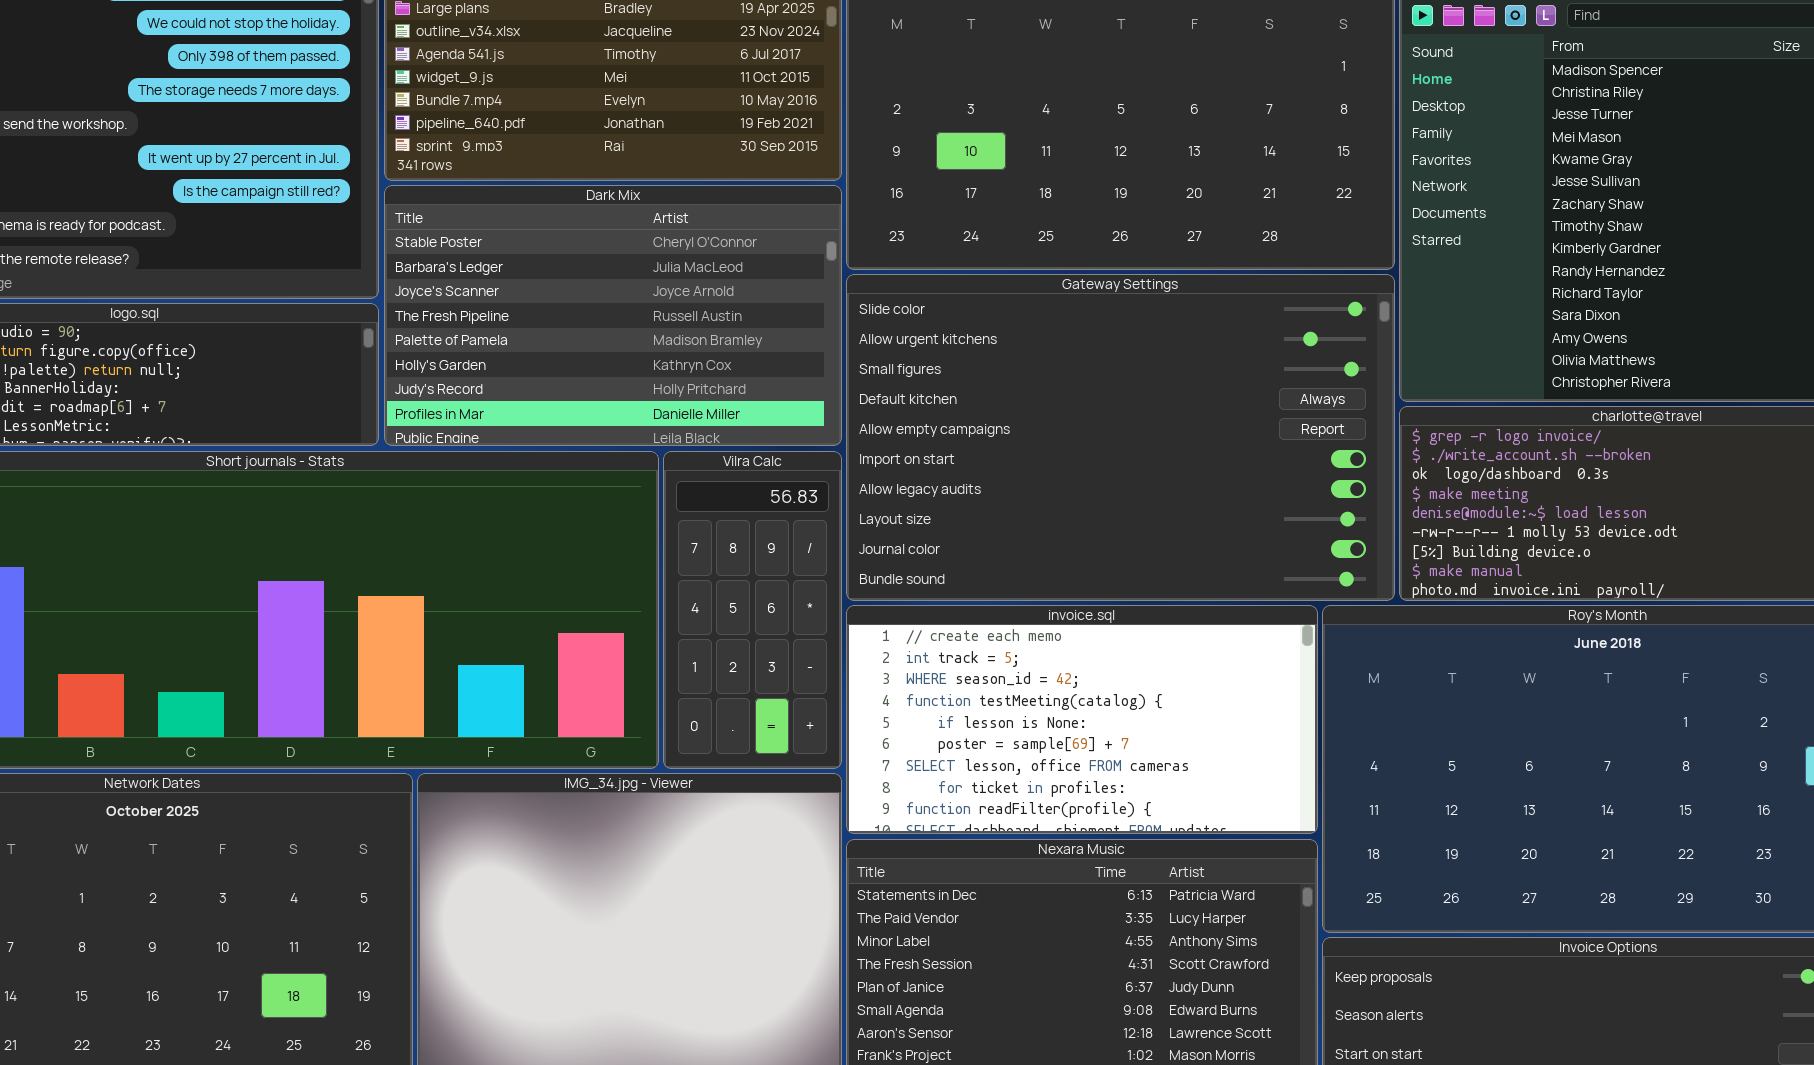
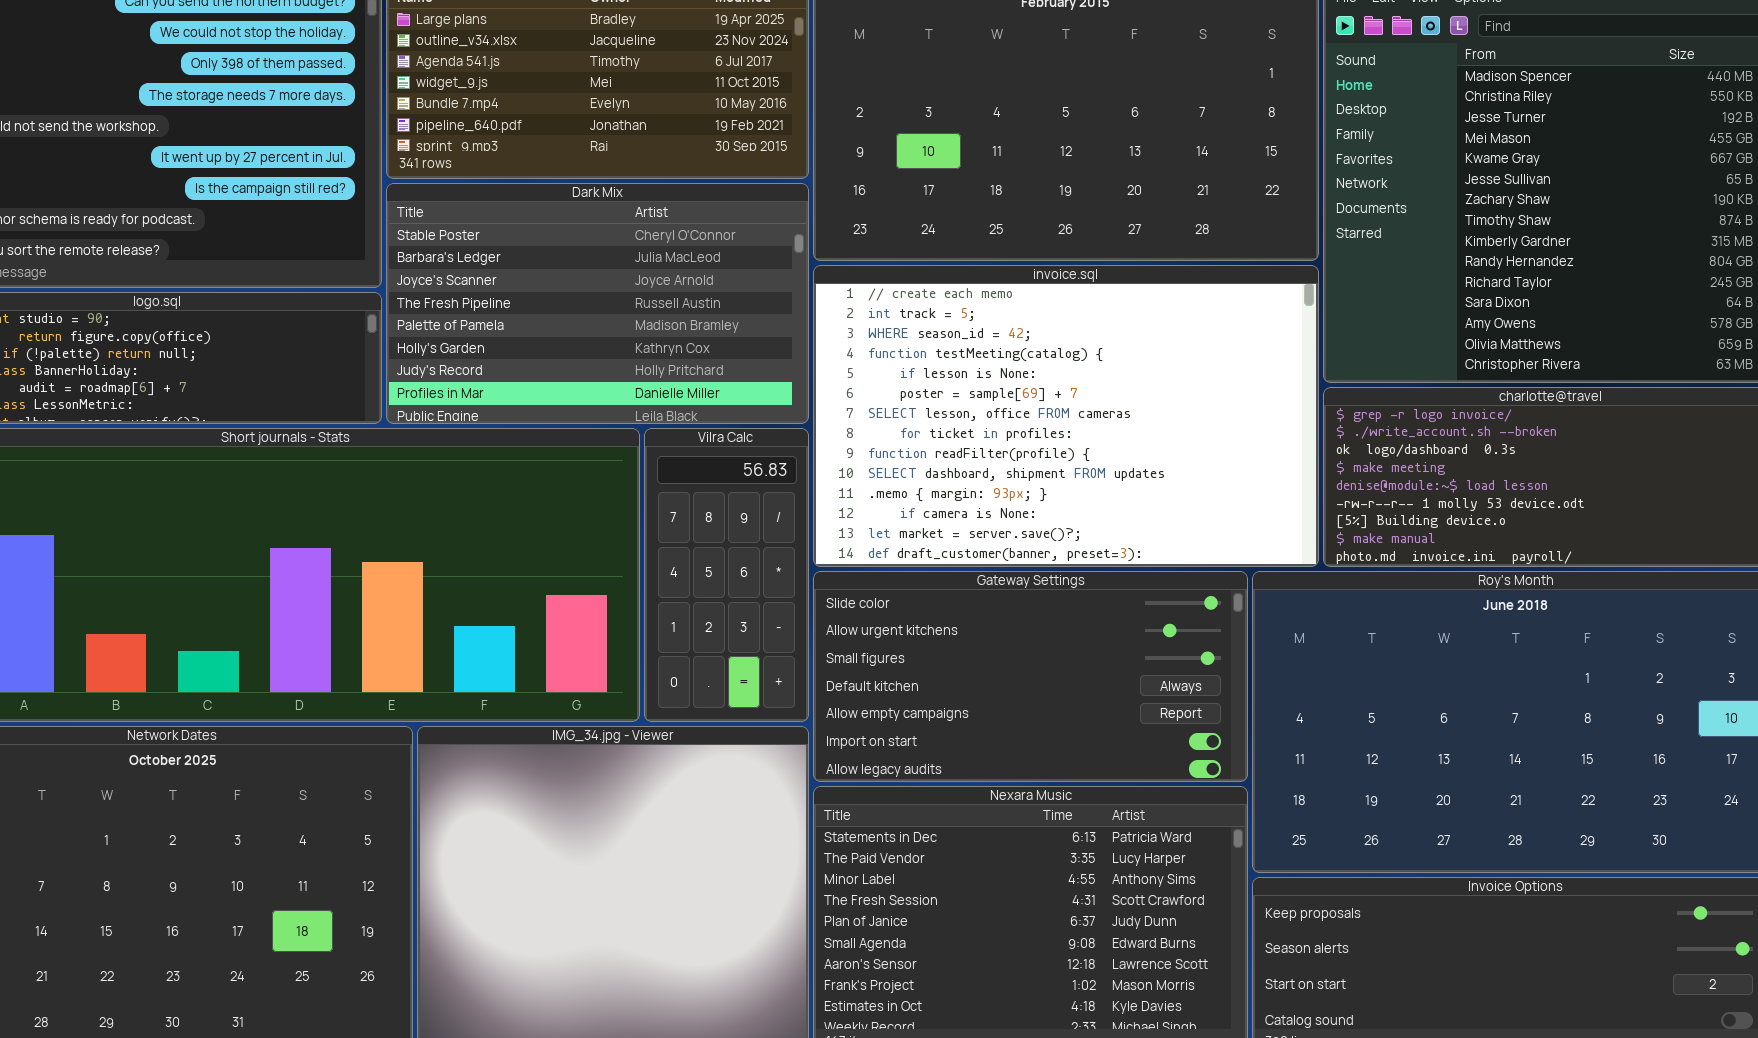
Gateway Settings: [846,274,1395,601] -> [813,571,1248,782], moved, resized
invoice.sql: [846,605,1318,834] -> [813,265,1319,567], moved, resized

